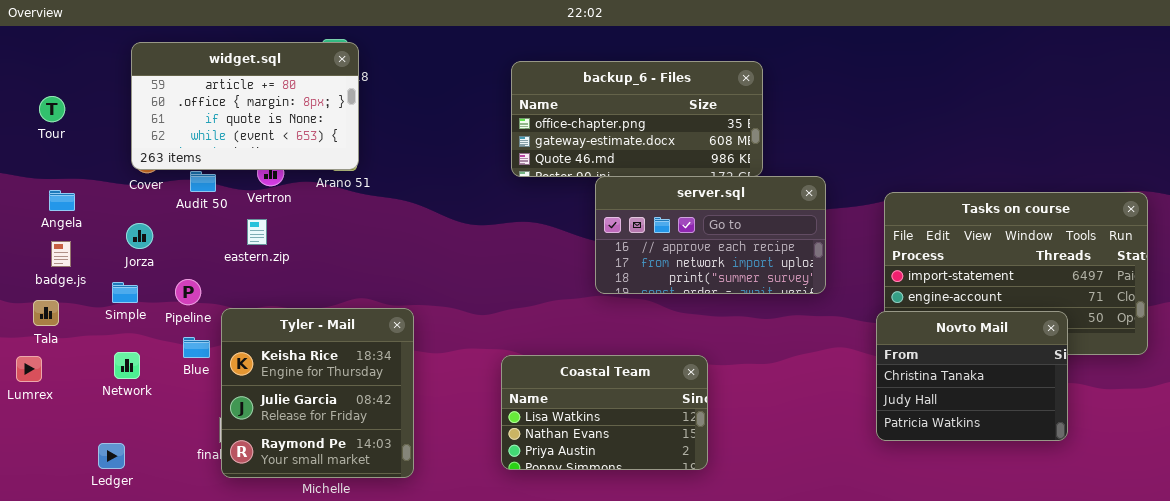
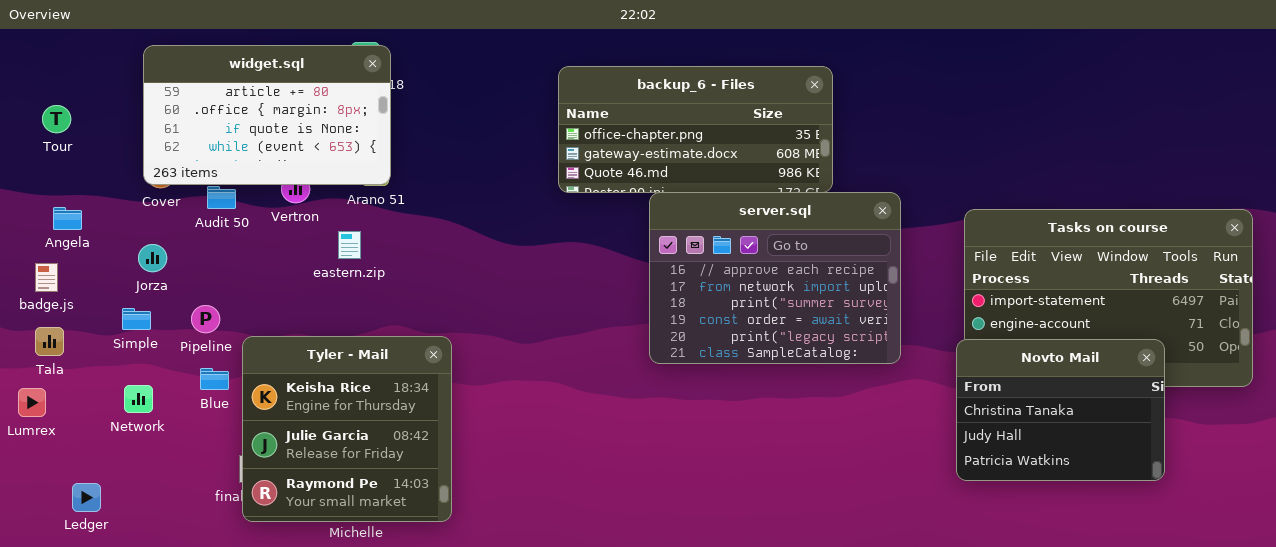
server.sql: [595,176,826,294] -> [649,192,901,364], resized
eastern.zip: [247,219,267,245] -> [338,231,361,259], moved
badge.js: [51,241,71,267] -> [35,263,58,292], moved
Coastal Team: [501,355,708,470] -> none, closed
Ledger: [98,443,125,469] -> [72,483,101,512], moved

